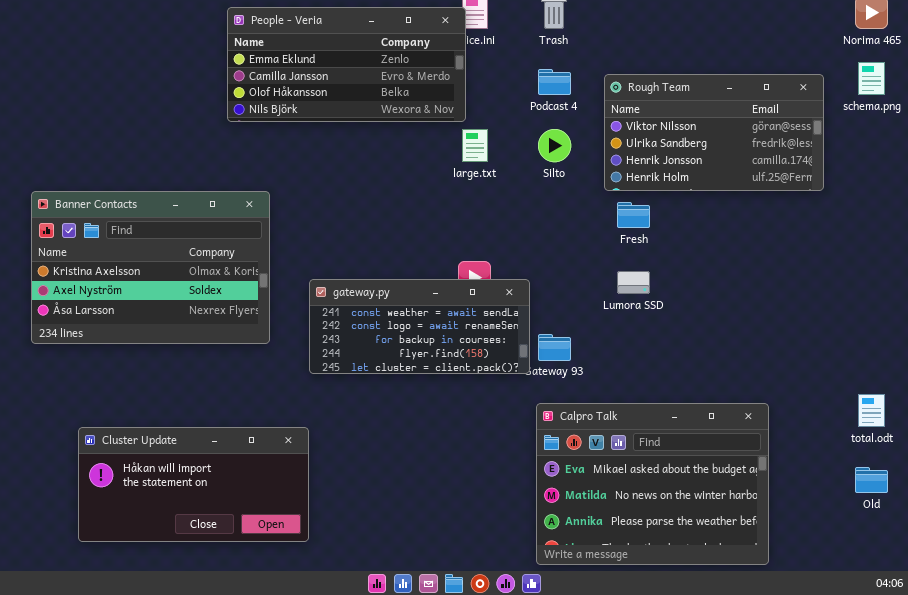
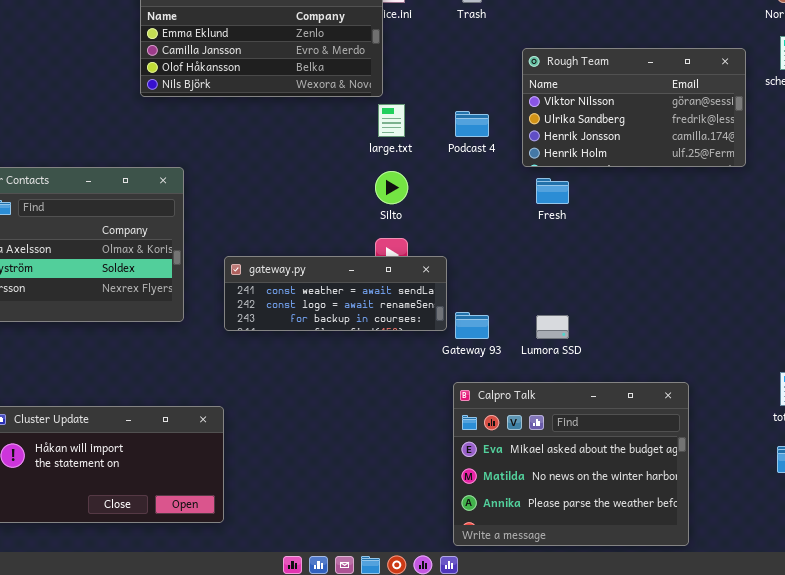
Podcast 4: [538,69,571,95] -> [455,111,489,137], moved
Silto: [538,129,571,162] -> [375,171,408,204], moved
Lumora SSD: [617,271,650,294] -> [536,315,569,339], moved
gateway.py: [309,279,530,374] -> [224,256,447,331], resized

